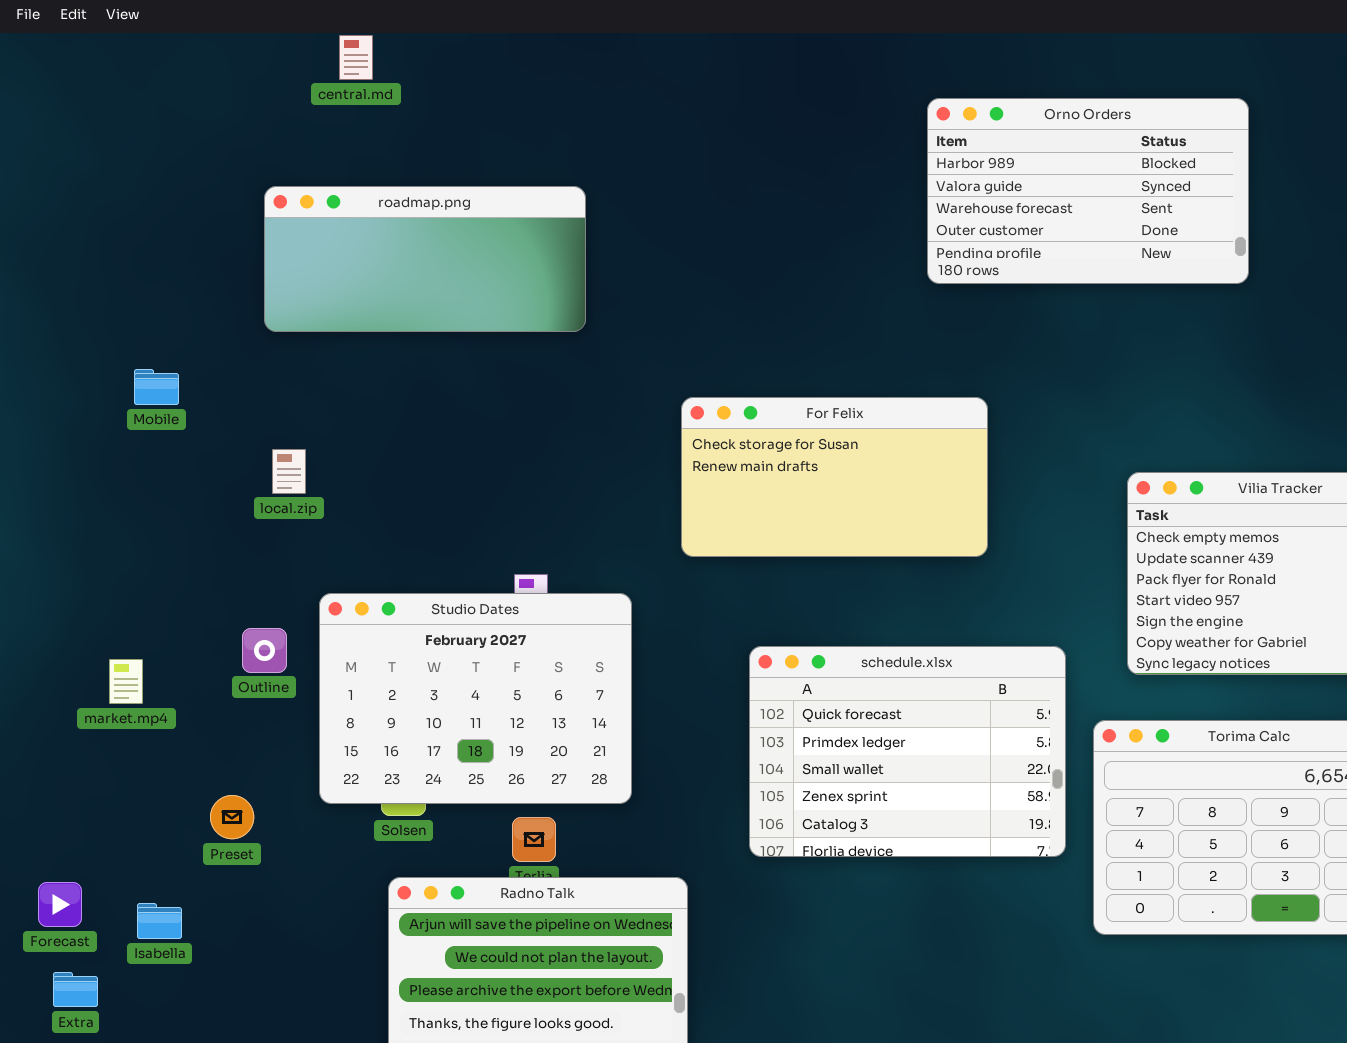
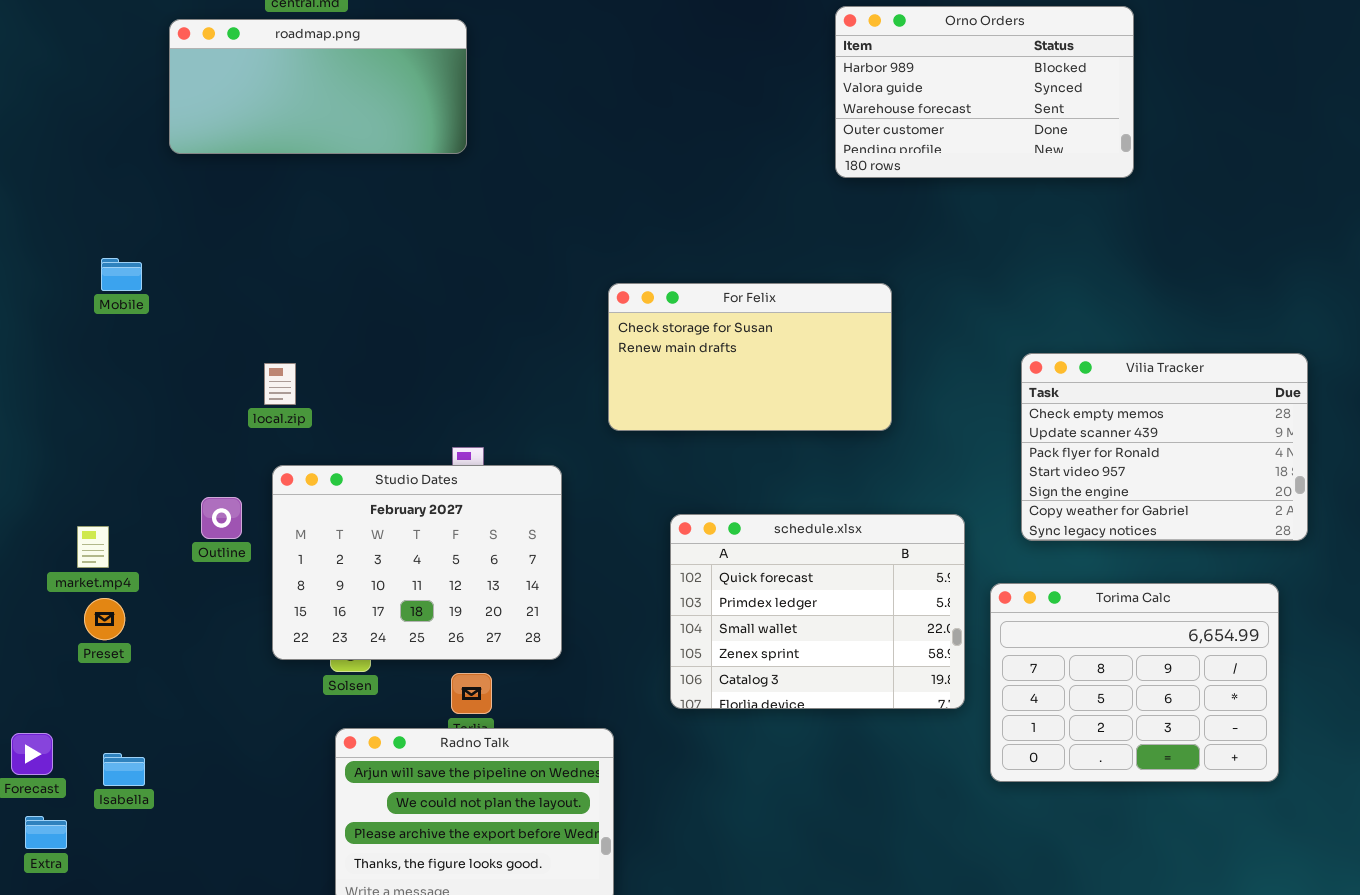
roadmap.png: [264,186,586,332] -> [169,19,467,154], moved
local.zip: [272,449,306,494] -> [264,363,296,405], moved
Preset: [210,795,254,839] -> [84,598,125,640], moved

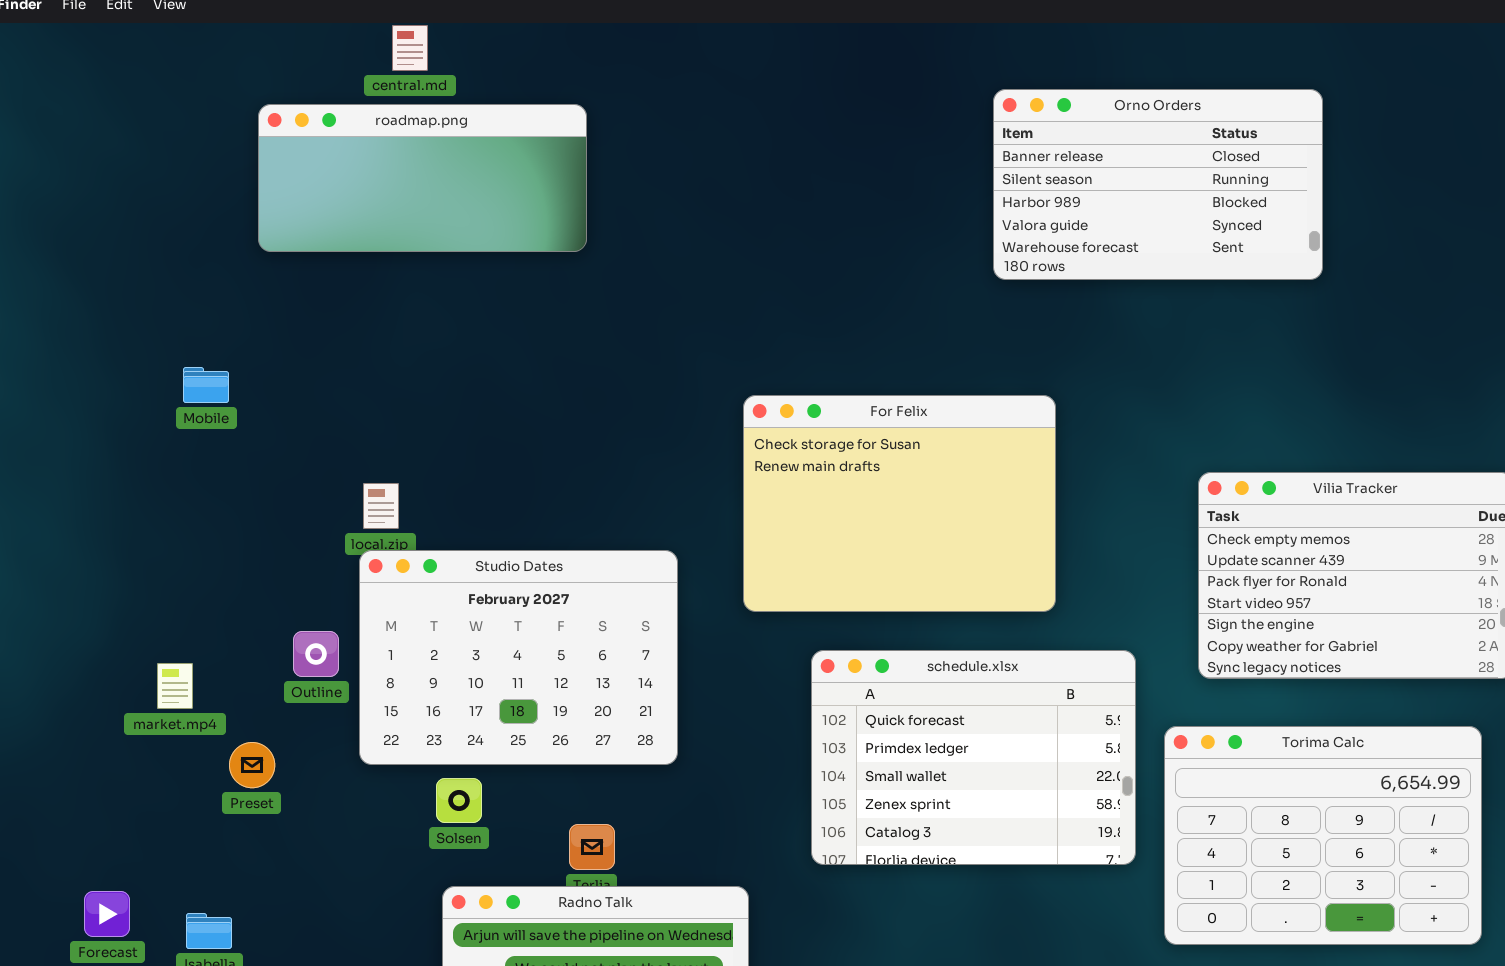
Orno Orders: [835,6,1134,178] -> [993,89,1323,280], scrolled up 2 rows
For Felix: [608,283,892,431] -> [743,395,1056,612], resized
Studio Dates: [272,465,562,660] -> [359,550,678,765], moved
Preset: [84,598,125,640] -> [229,742,275,788], moved

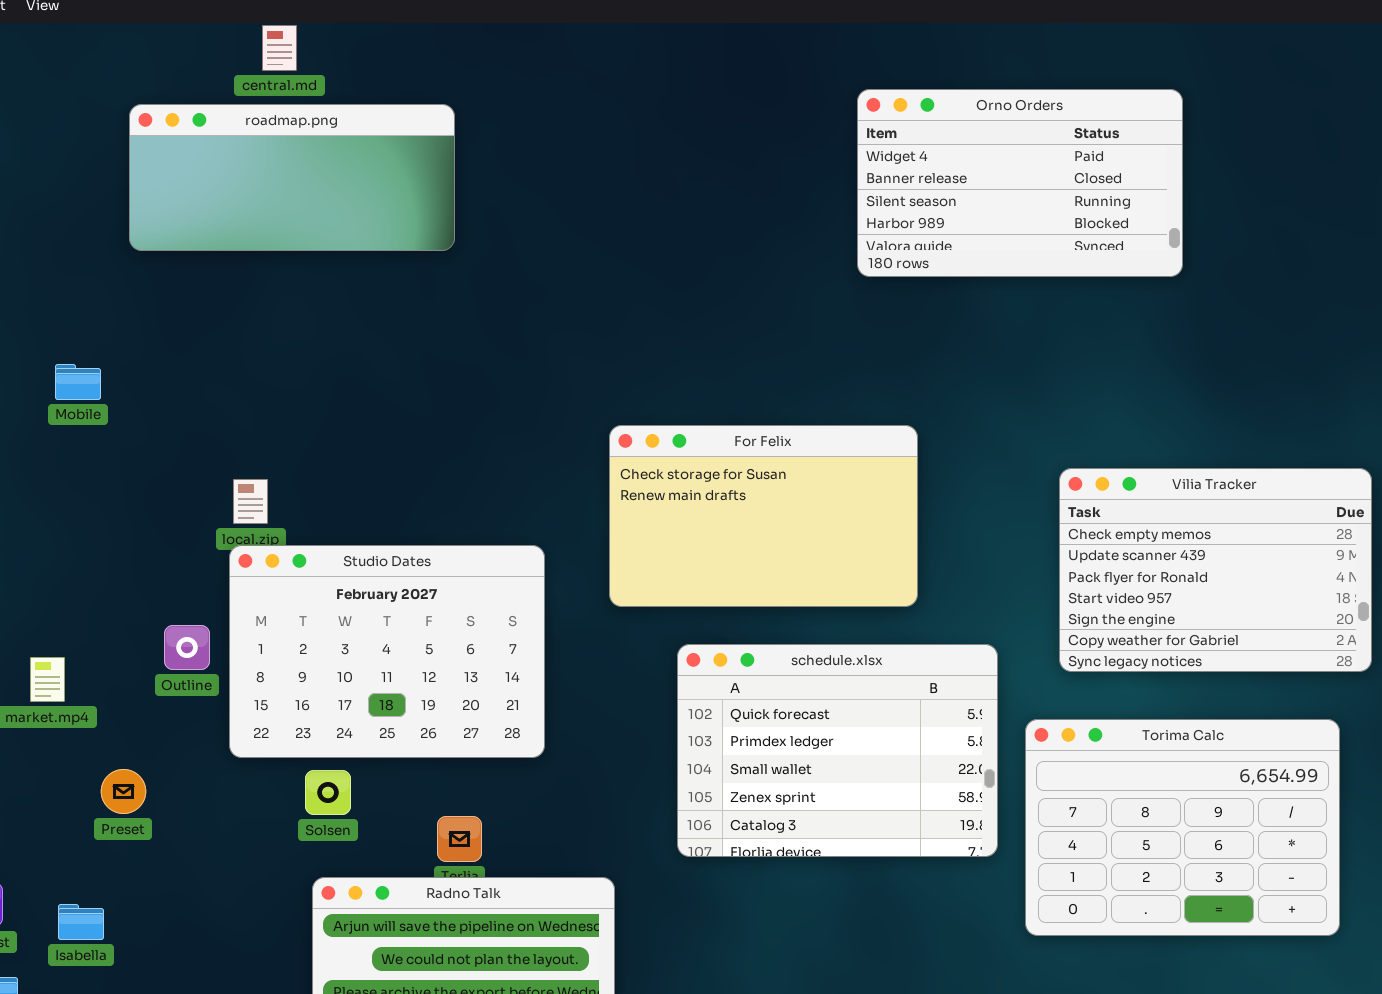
Orno Orders: [993,89,1323,280] -> [857,89,1183,277], scrolled up 1 row
For Felix: [743,395,1056,612] -> [609,425,918,607], resized
Preset: [229,742,275,788] -> [101,769,146,814], moved

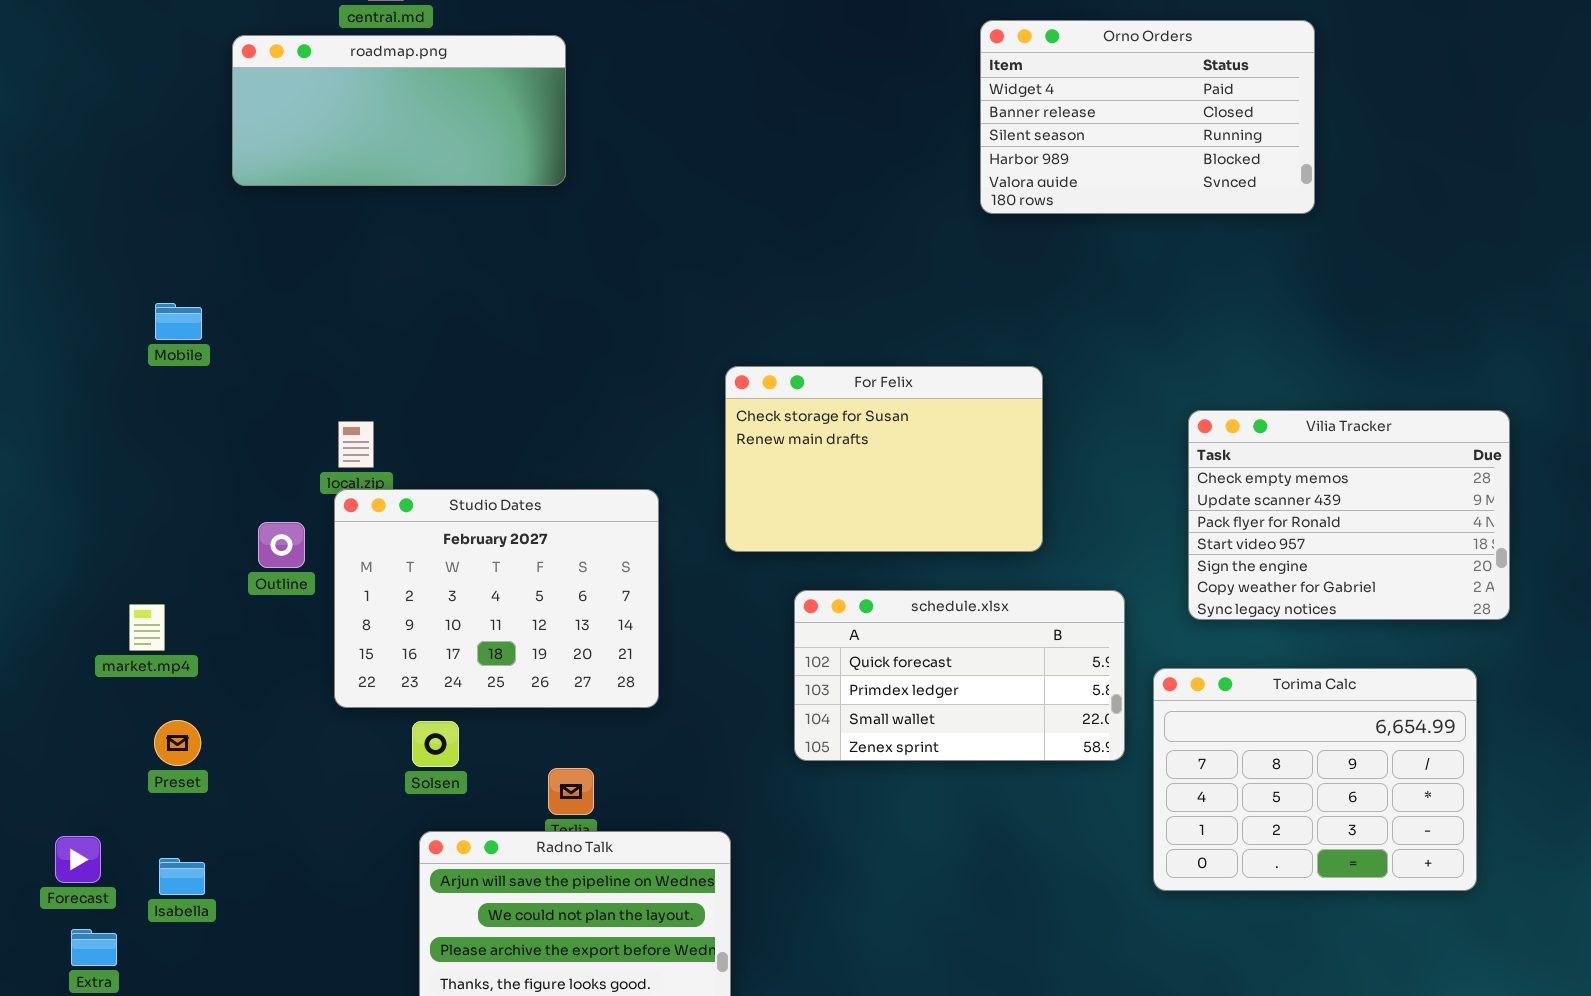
Outline: [164,625,210,670] -> [258,522,305,568], moved
schedule.xlsx: [677,644,998,857] -> [794,590,1125,761], resized
Preset: [101,769,146,814] -> [154,720,201,766], moved

